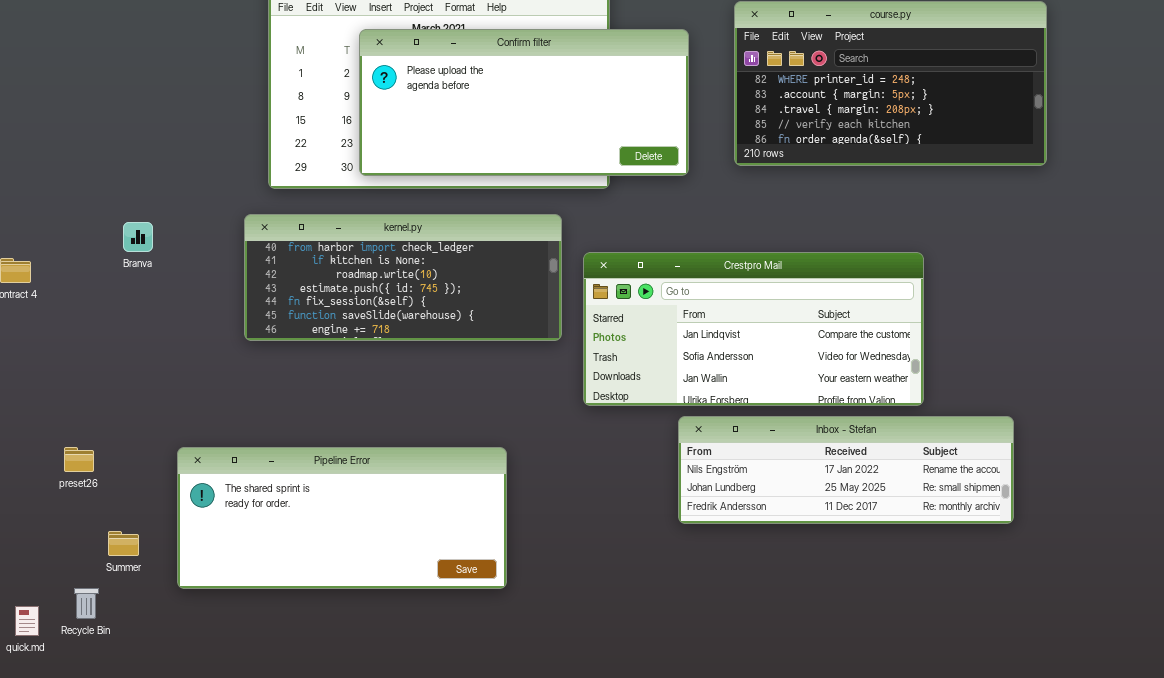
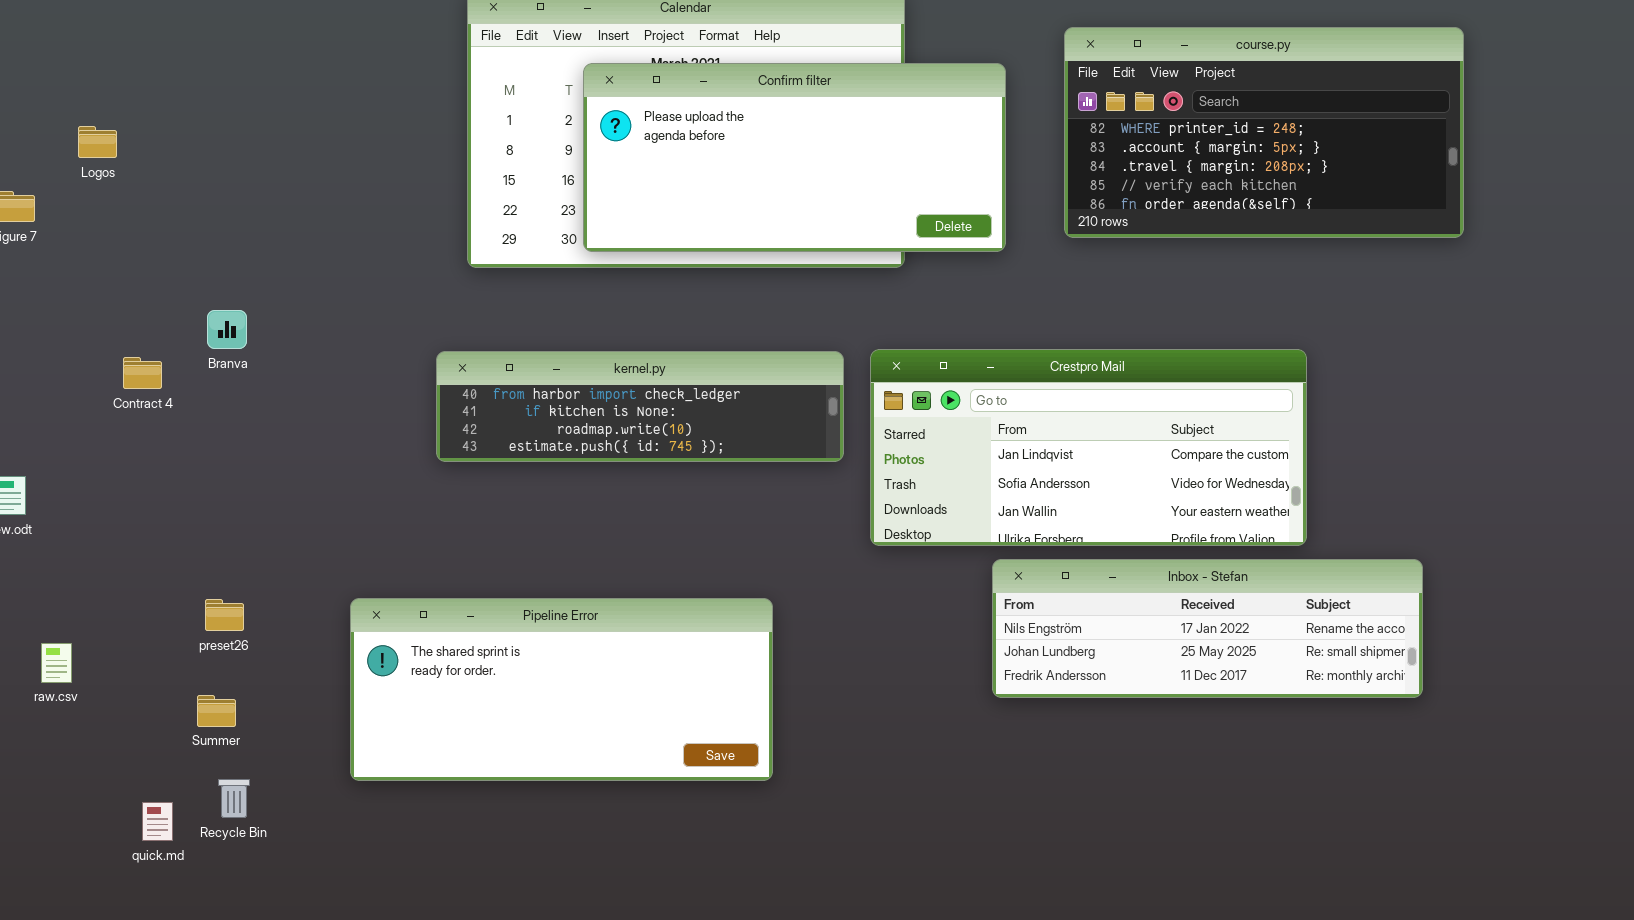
kernel.py: [244,214,562,341] -> [436,351,844,462], resized
Branva: [123,222,153,252] -> [207,310,247,349], moved
Summer: [108,531,139,556] -> [197,695,236,727], moved

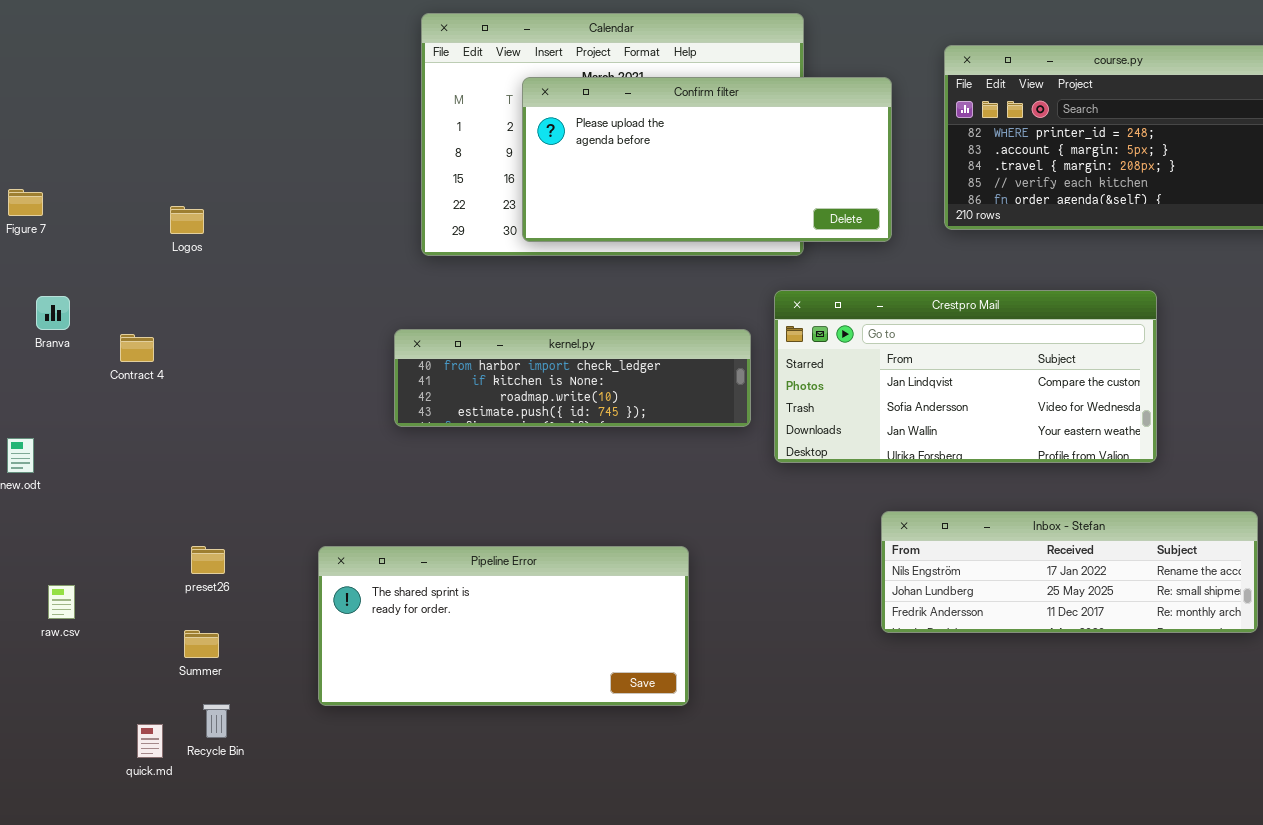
Logos: [78,126,117,158] -> [170,206,204,234], moved
Branva: [207,310,247,349] -> [36,296,70,330], moved
Crestpro Mail: [870,349,1307,546] -> [774,290,1157,463], moved

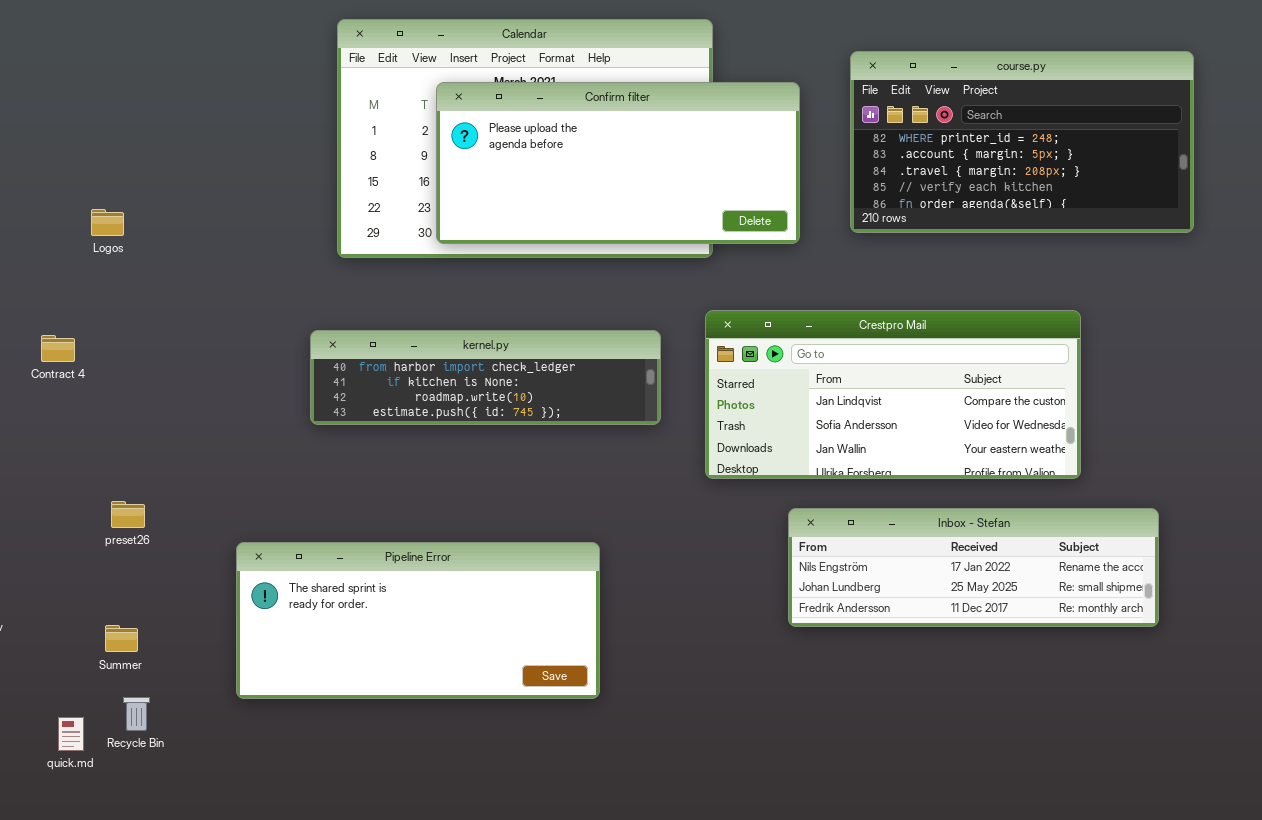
Crestpro Mail: [774,290,1157,463] -> [705,310,1081,479], moved
preset26: [191,546,225,574] -> [111,501,145,528], moved

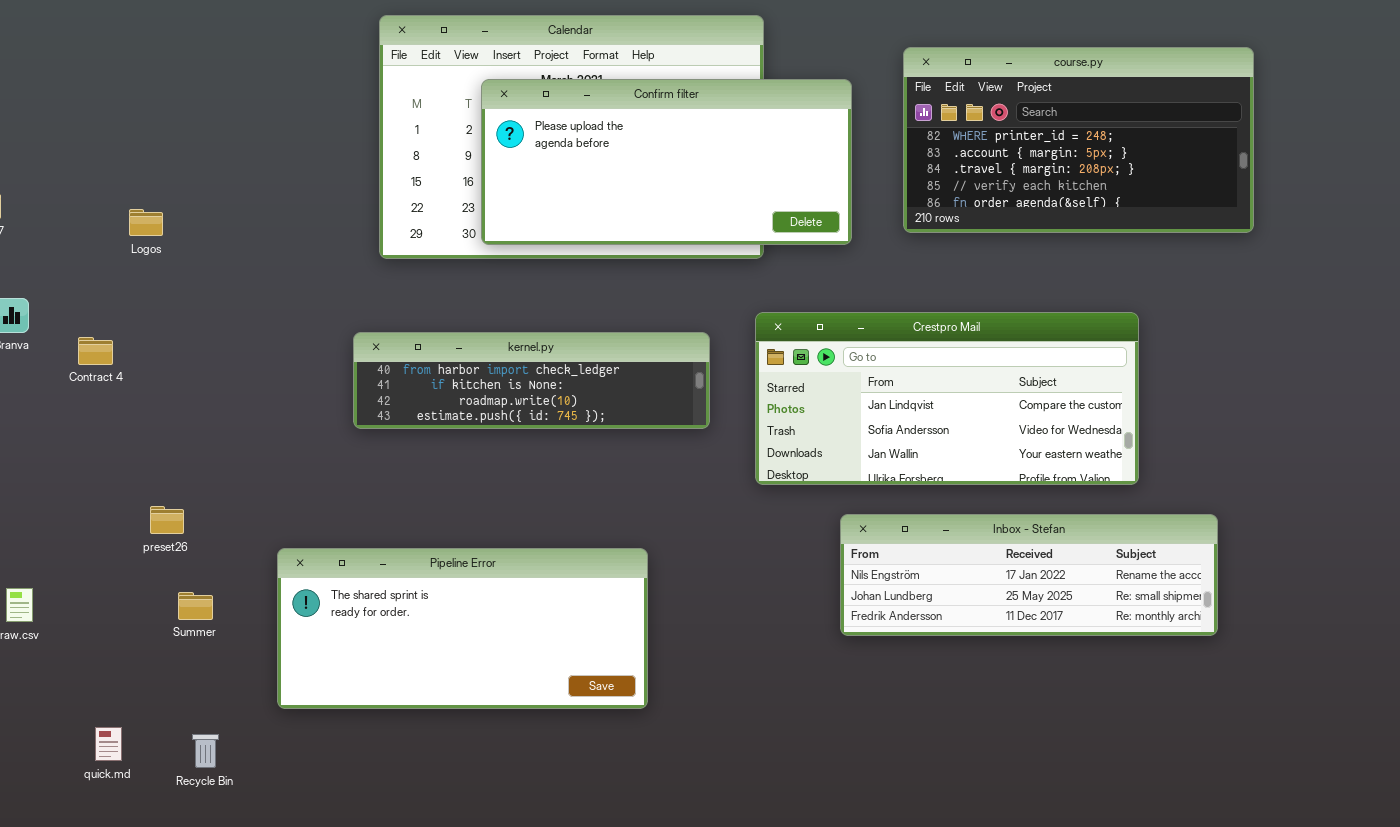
Summer: [105,625,138,652] -> [178,592,213,620], moved
Recycle Bin: [123,697,150,731] -> [192,734,219,768], moved

